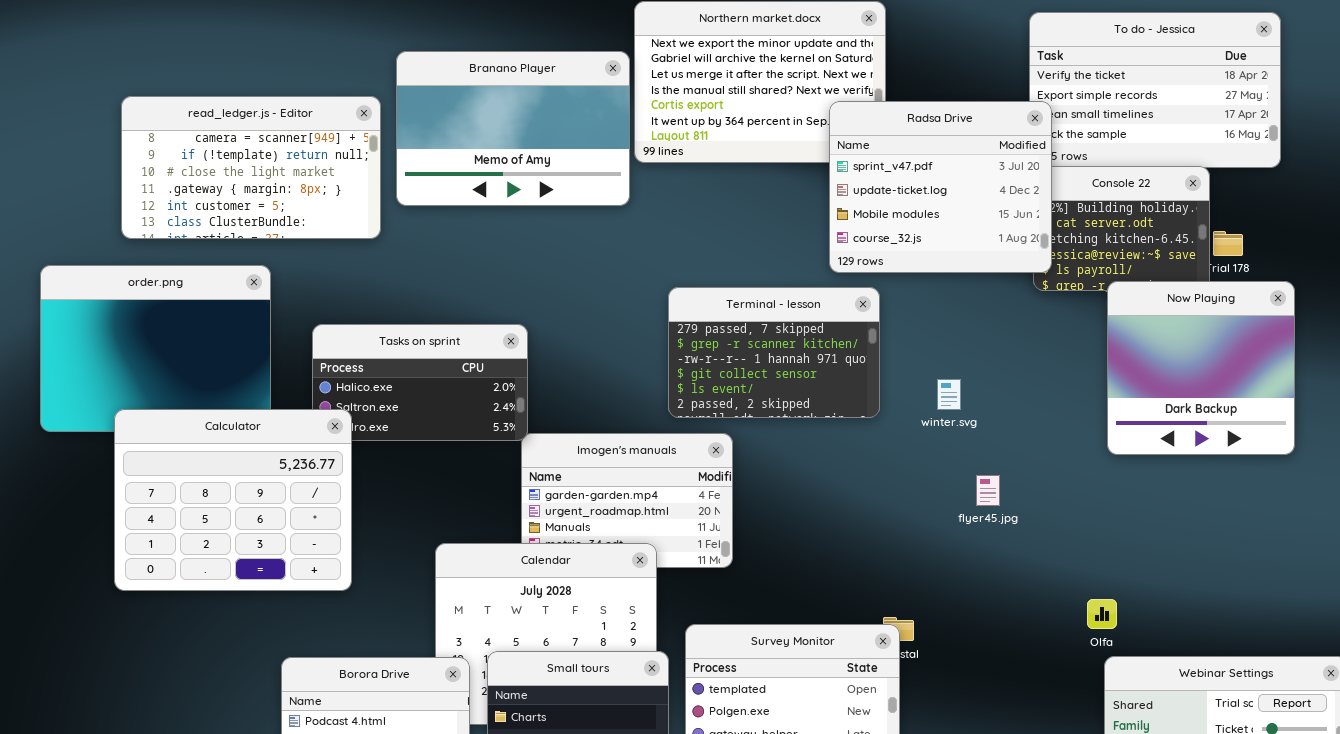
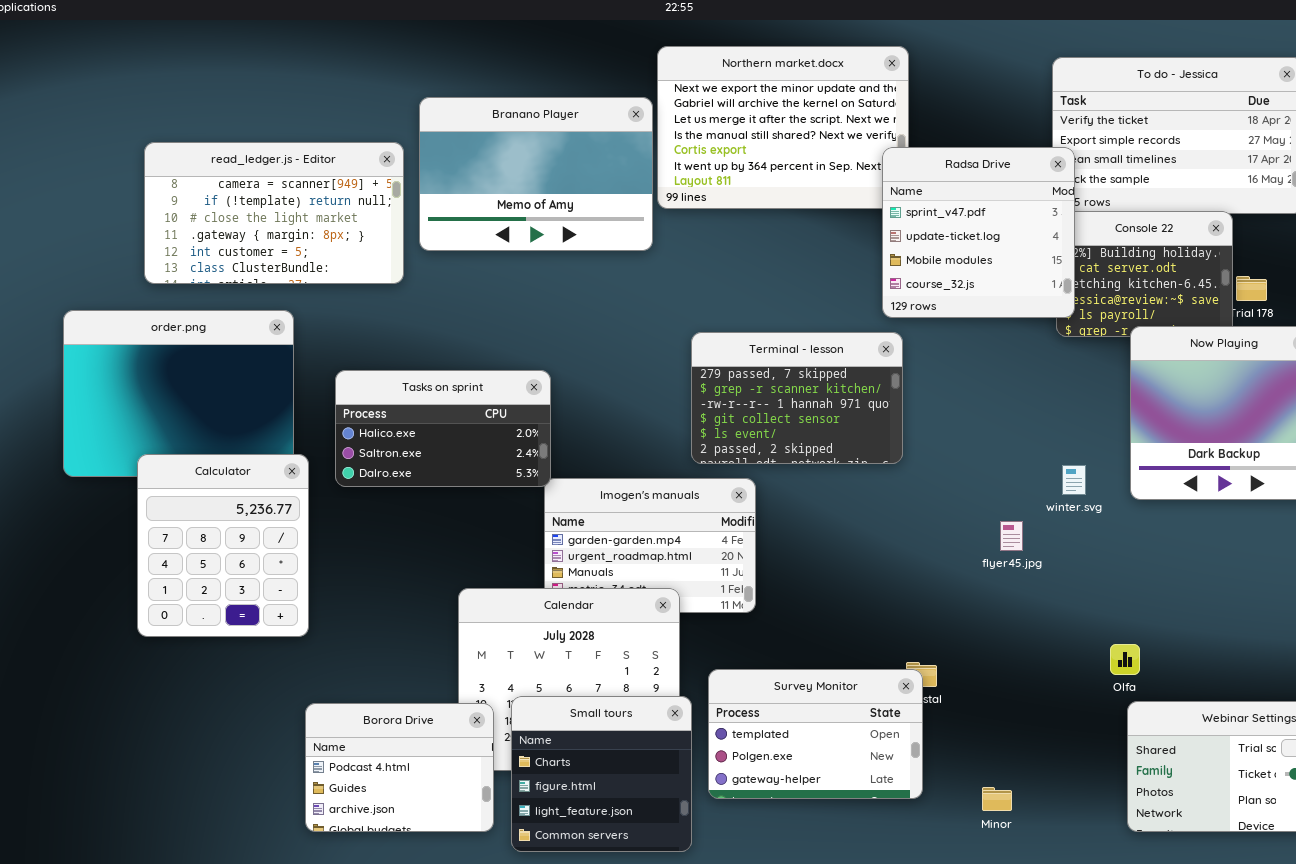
Radsa Drive: [829,101,1052,273] -> [882,147,1075,318], resized
winter.svg: [937,379,961,410] -> [1062,465,1086,495], moved
Calculator: [114,409,352,591] -> [137,454,309,637], resized

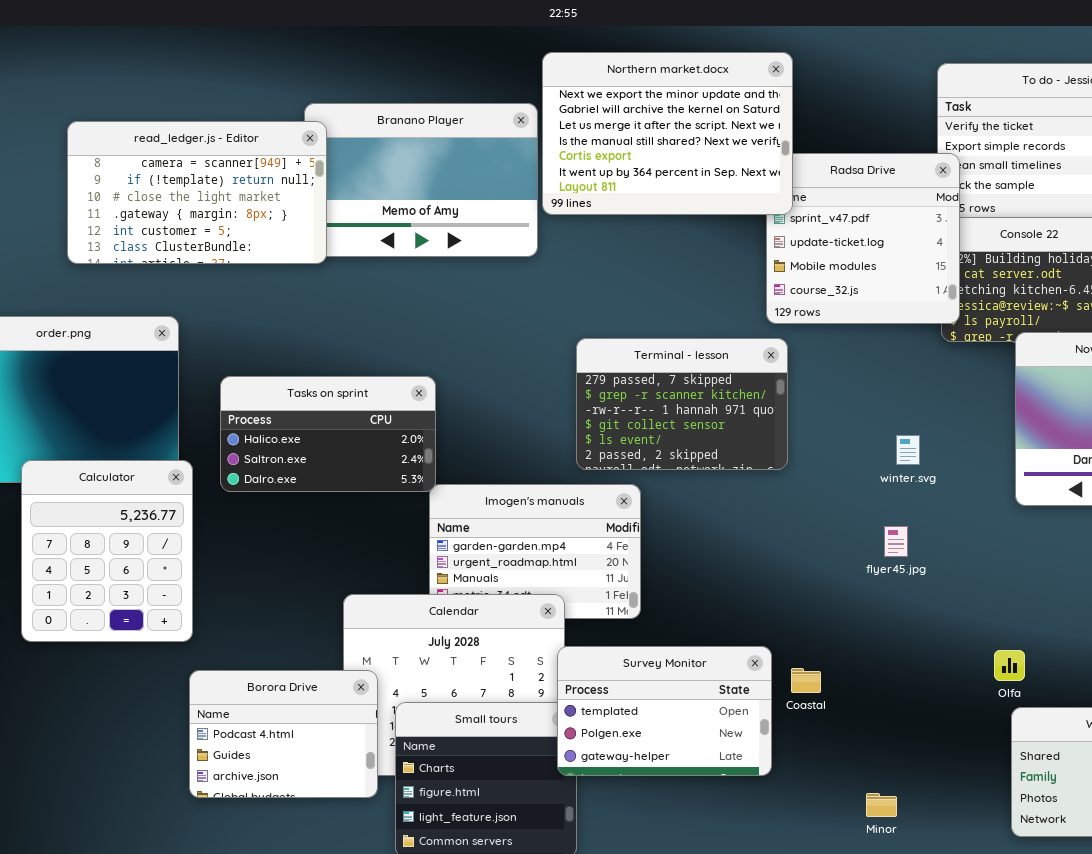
Northern market.docx: [657,46,909,209] -> [542,52,793,215], raised
read_ledger.js - Editor: [144,142,404,284] -> [67,121,327,264], moved
winter.svg: [1062,465,1086,495] -> [896,435,920,465], moved
Survey Monitor: [708,669,923,799] -> [557,646,772,776], moved
Borora Drive: [305,703,494,832] -> [189,670,378,798], moved

